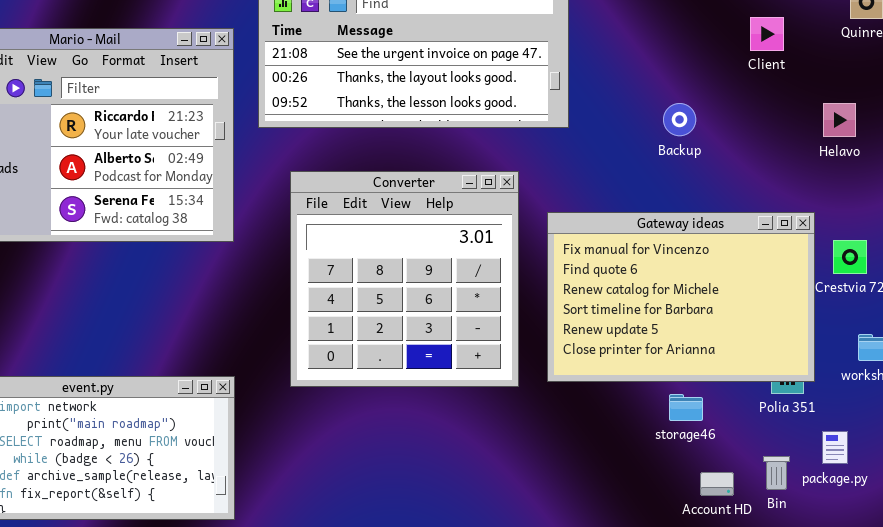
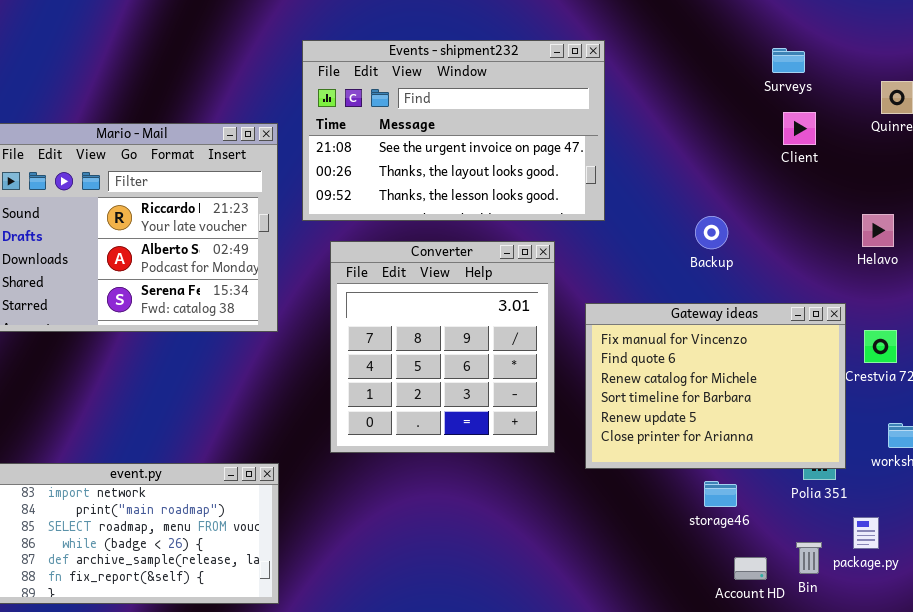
Backup: [663,103,696,136] -> [695,216,728,249], moved
Helavo: [823,103,856,137] -> [862,214,894,247], moved
Converter: [290,171,519,387] -> [330,241,555,453], moved

